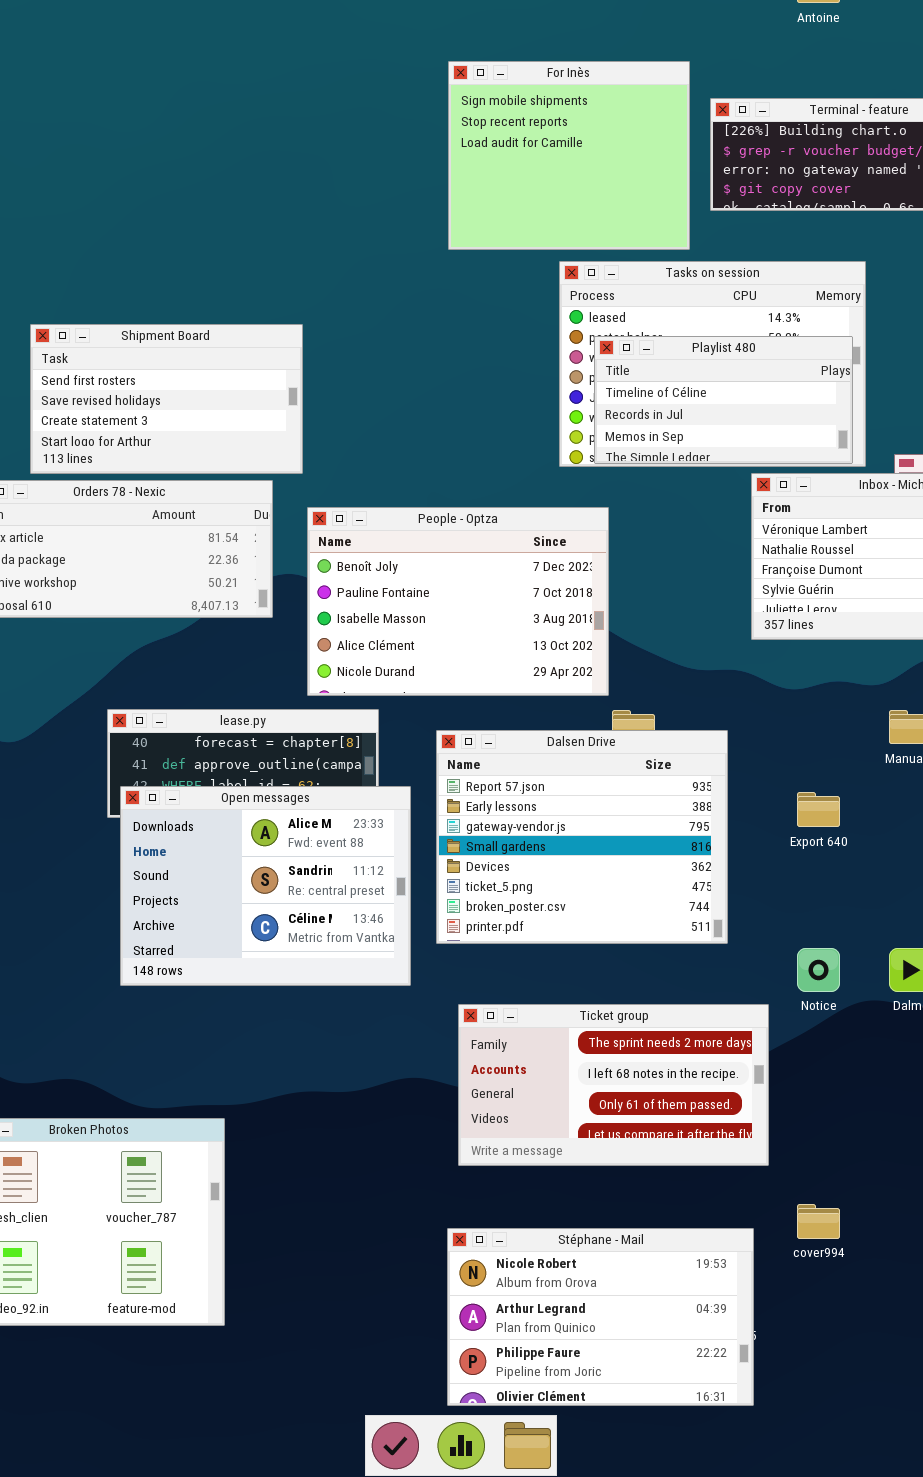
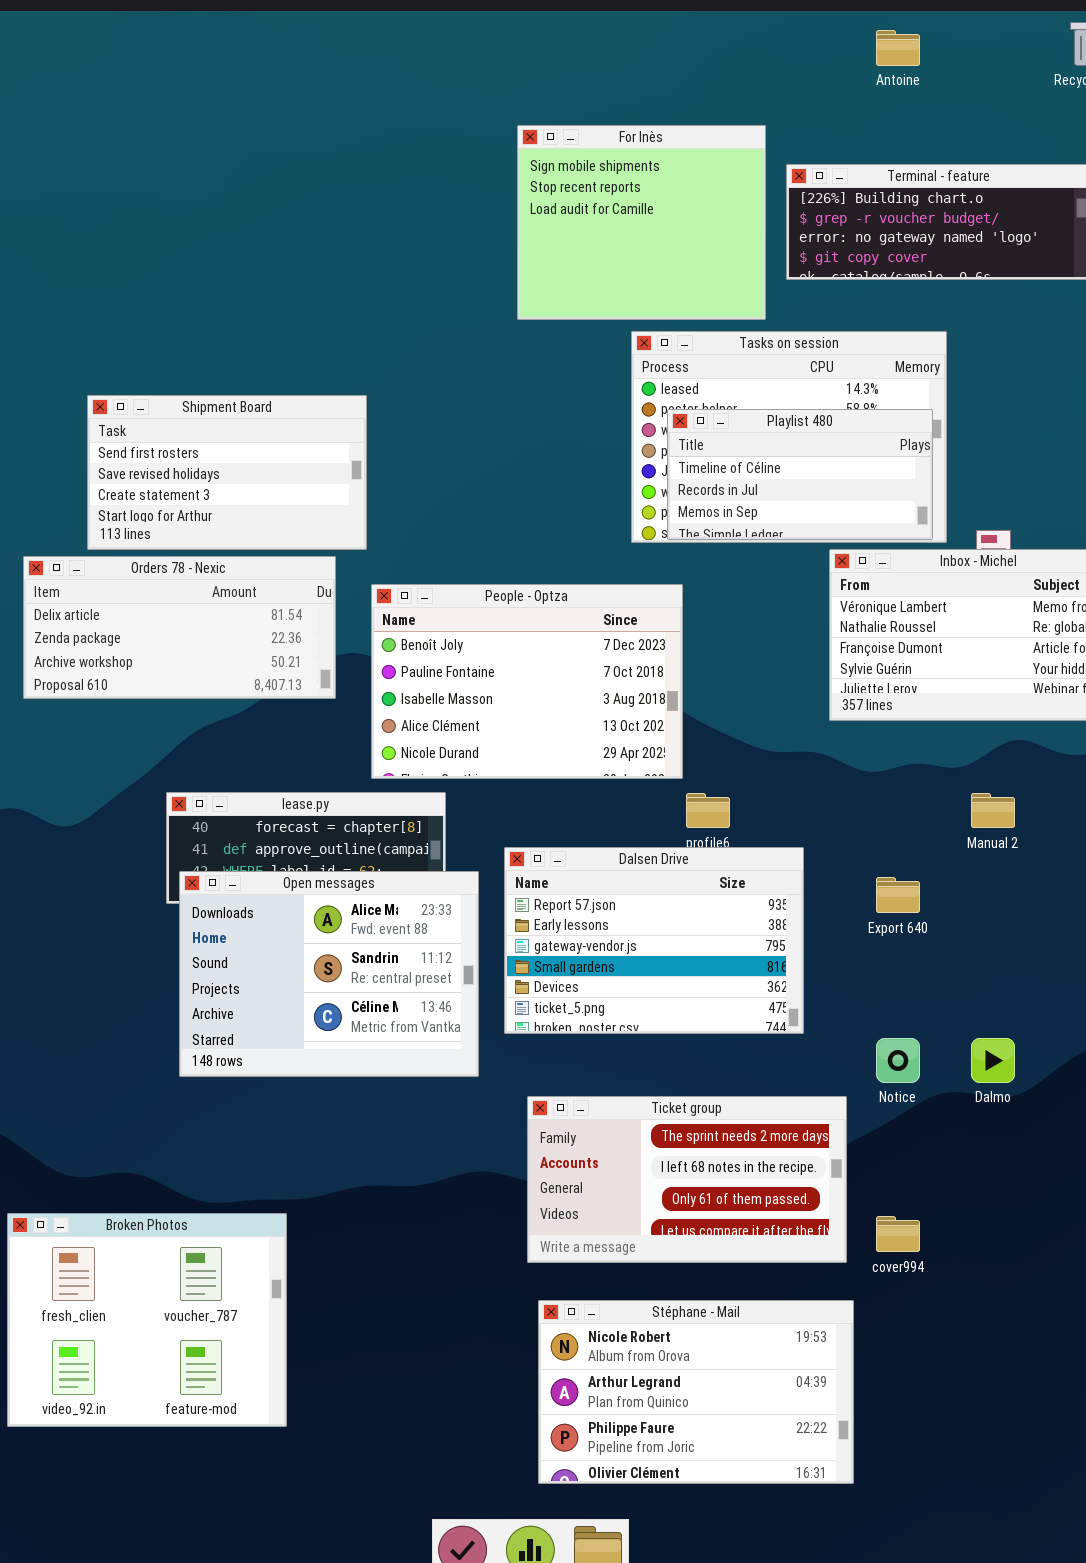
Dalsen Drive: [436,730,728,944] -> [504,847,804,1034], resized
cover994: [797,1204,840,1239] -> [876,1216,920,1252], moved
Stéphane - Mail: [447,1228,754,1406] -> [538,1300,854,1484], moved

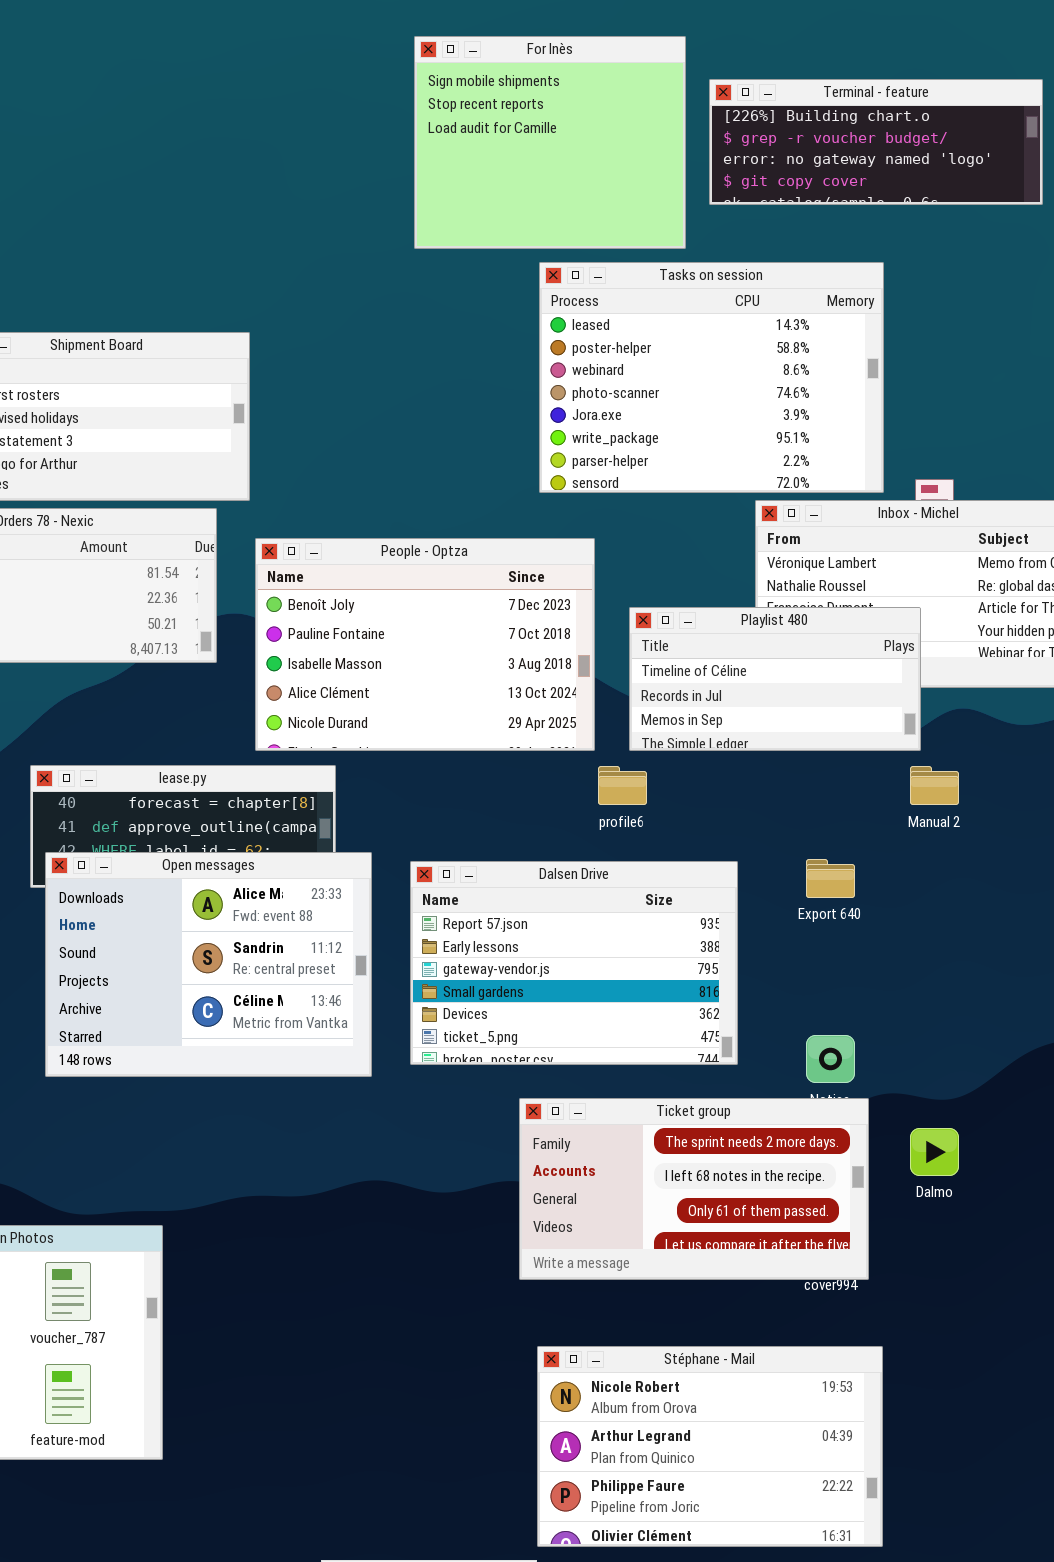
Playlist 480: [667,409,933,540] -> [629,607,921,751], moved
Dalsen Drive: [504,847,804,1034] -> [410,861,738,1065], moved
Dalmo: [971,1038,1015,1083] -> [910,1128,959,1176], moved
Ticket group: [527,1096,847,1263] -> [519,1098,869,1280], moved
Stéphane - Mail: [538,1300,854,1484] -> [537,1346,883,1547], moved

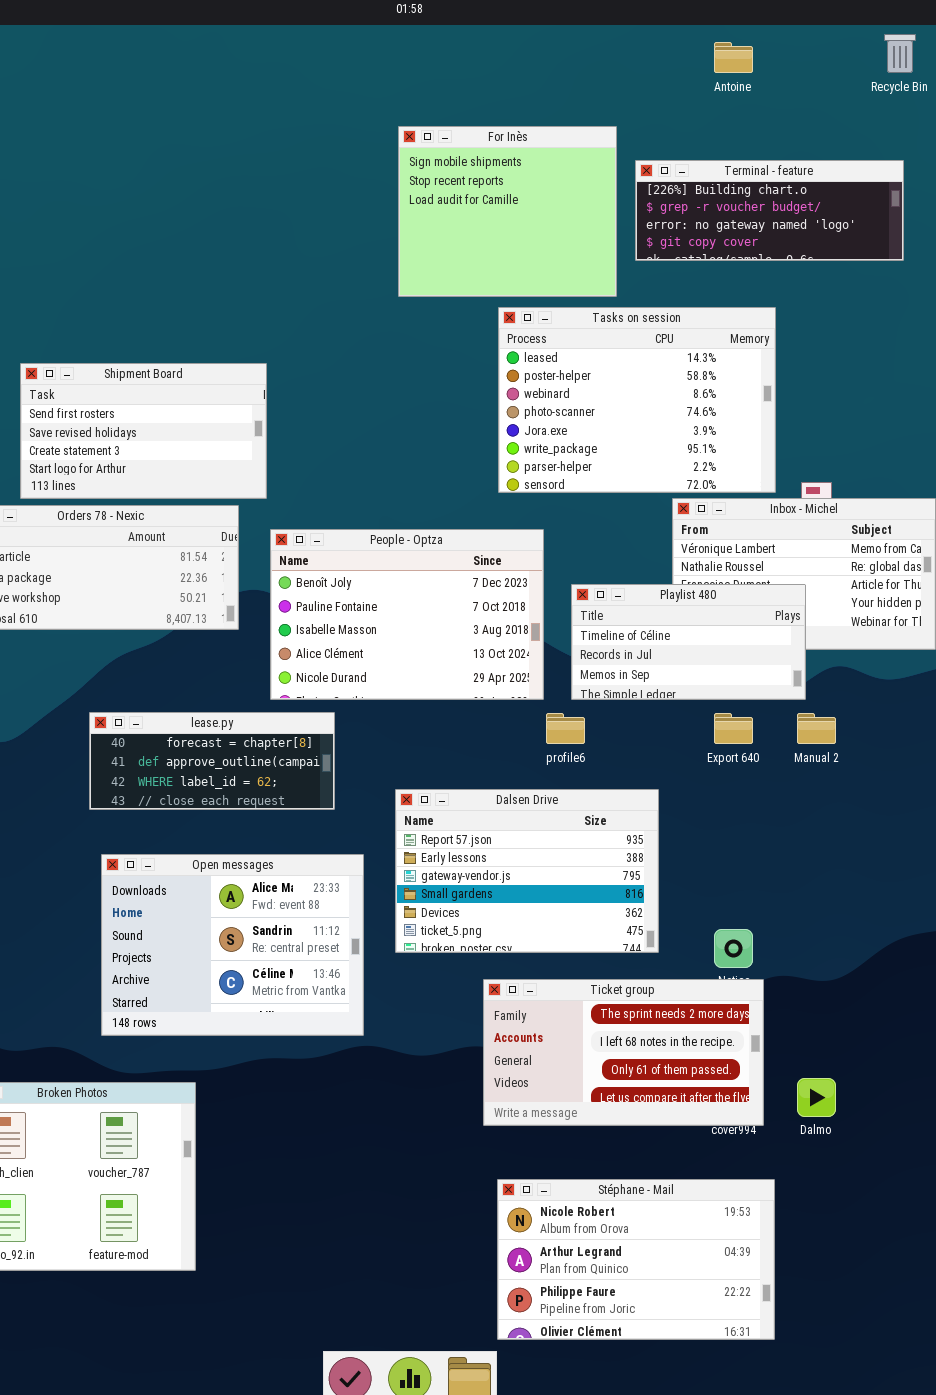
Open messages: [45,852,372,1077] -> [101,854,364,1036], moved
Export 640: [806,859,855,898] -> [714,713,753,744], moved
Dalmo: [910,1128,959,1176] -> [797,1078,836,1117], moved

